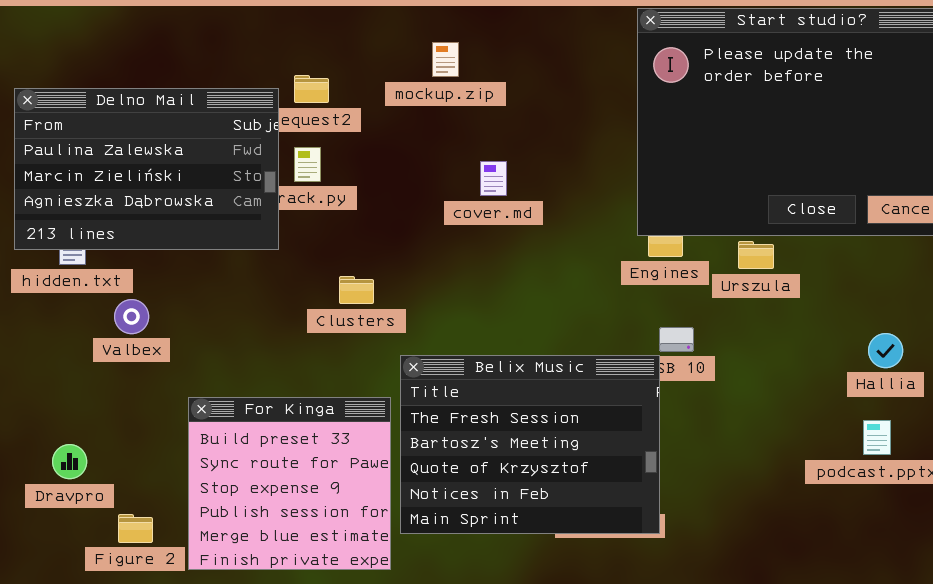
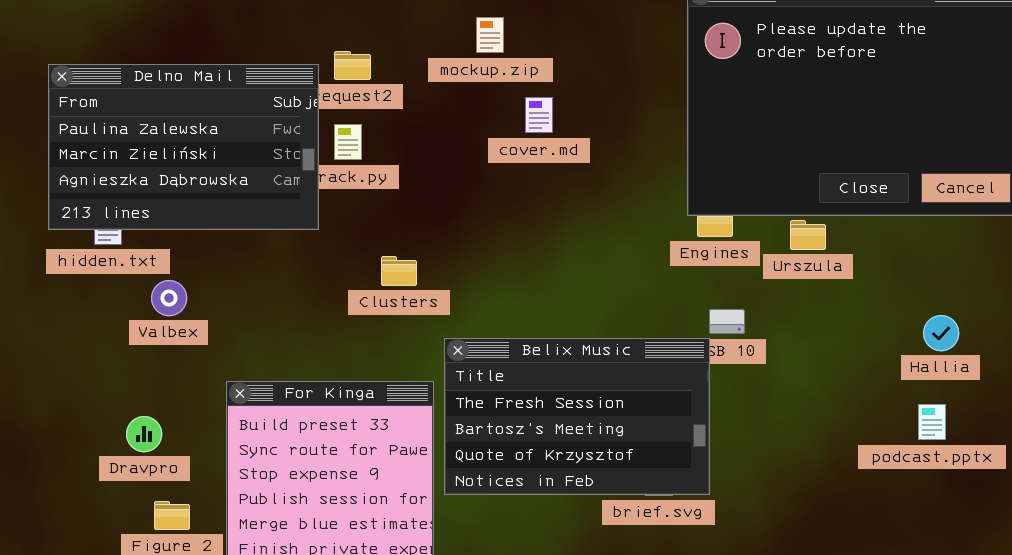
cover.md: [480,161,507,196] -> [525,97,553,133], moved
Belix Music: [400,355,660,534] -> [444,338,710,495], resized
Dravpro: [52,444,87,479] -> [126,416,162,452], moved

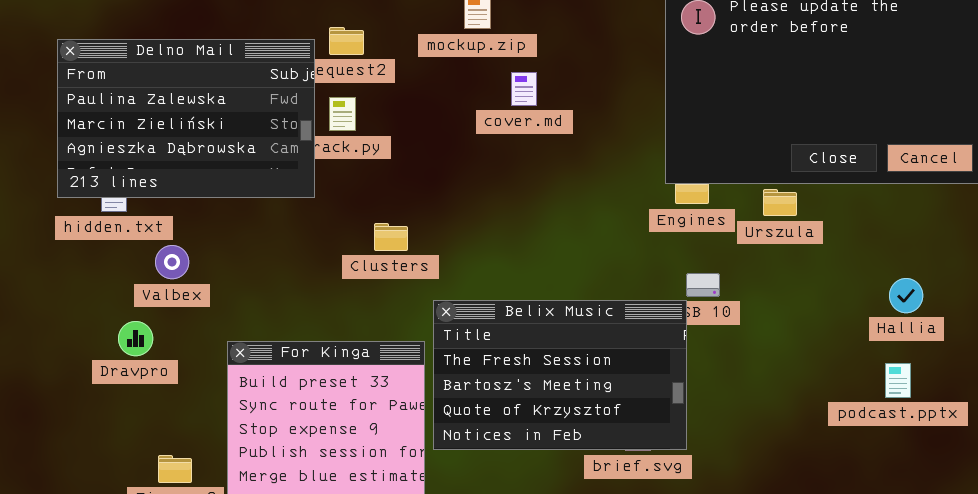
Dravpro: [126,416,162,452] -> [118,321,153,356], moved

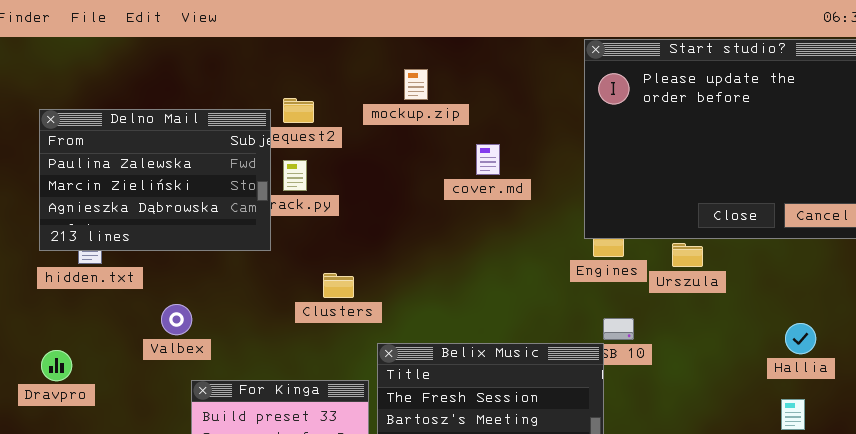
cover.md: [511,72,537,106] -> [476,144,500,175], moved
Valbex: [155,245,189,279] -> [161,304,192,335], moved
Dravpro: [118,321,153,356] -> [41,350,72,381], moved

